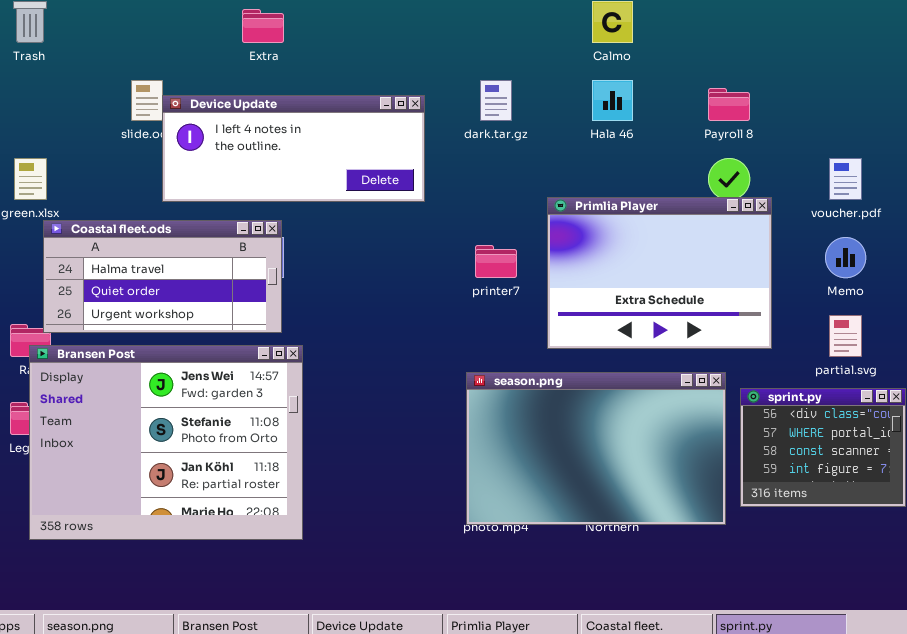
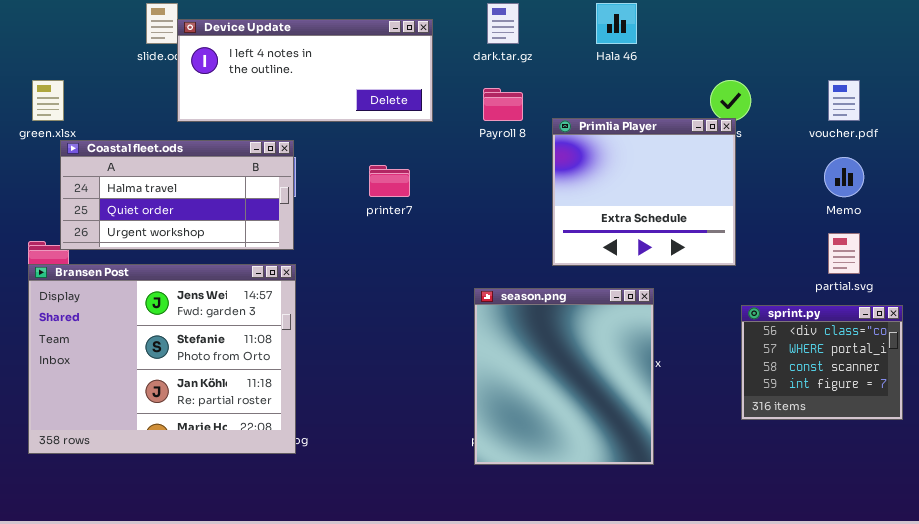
Payroll 8: [708,88,750,121] -> [483,88,523,121], moved
Primlia Player: [547,197,772,349] -> [552,118,736,266], resized
printer7: [475,245,517,278] -> [369,165,410,197], moved
Bransen Post: [29,345,303,540] -> [28,264,296,454], moved
season.png: [466,372,726,525] -> [474,288,654,465], resized

